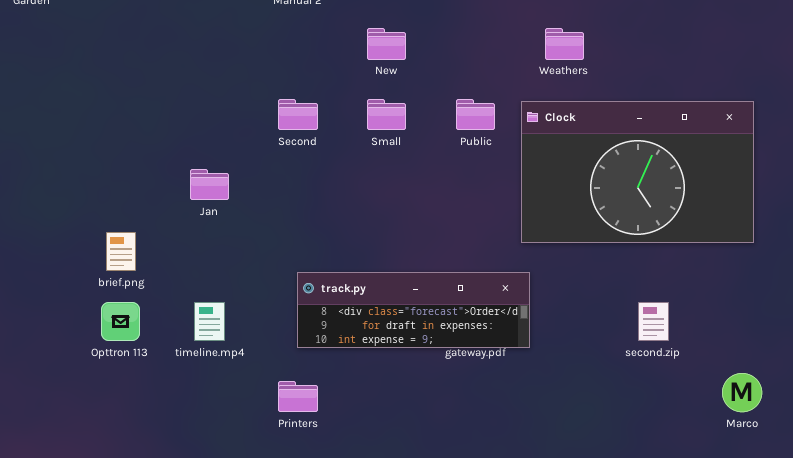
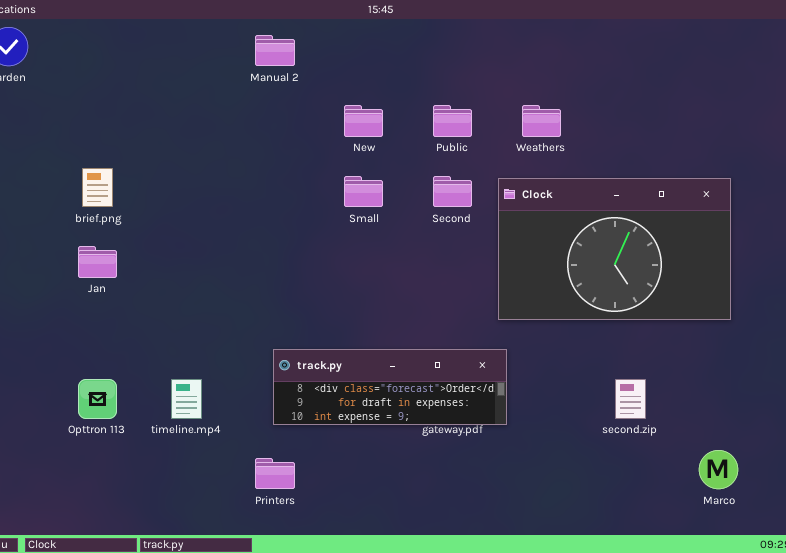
Second: [278,99,318,130] -> [433,176,472,207], moved
Public: [456,99,495,130] -> [433,105,472,137], moved
Jan: [190,169,229,200] -> [78,246,117,278], moved
brief.png: [106,232,136,271] -> [82,168,113,207], moved

